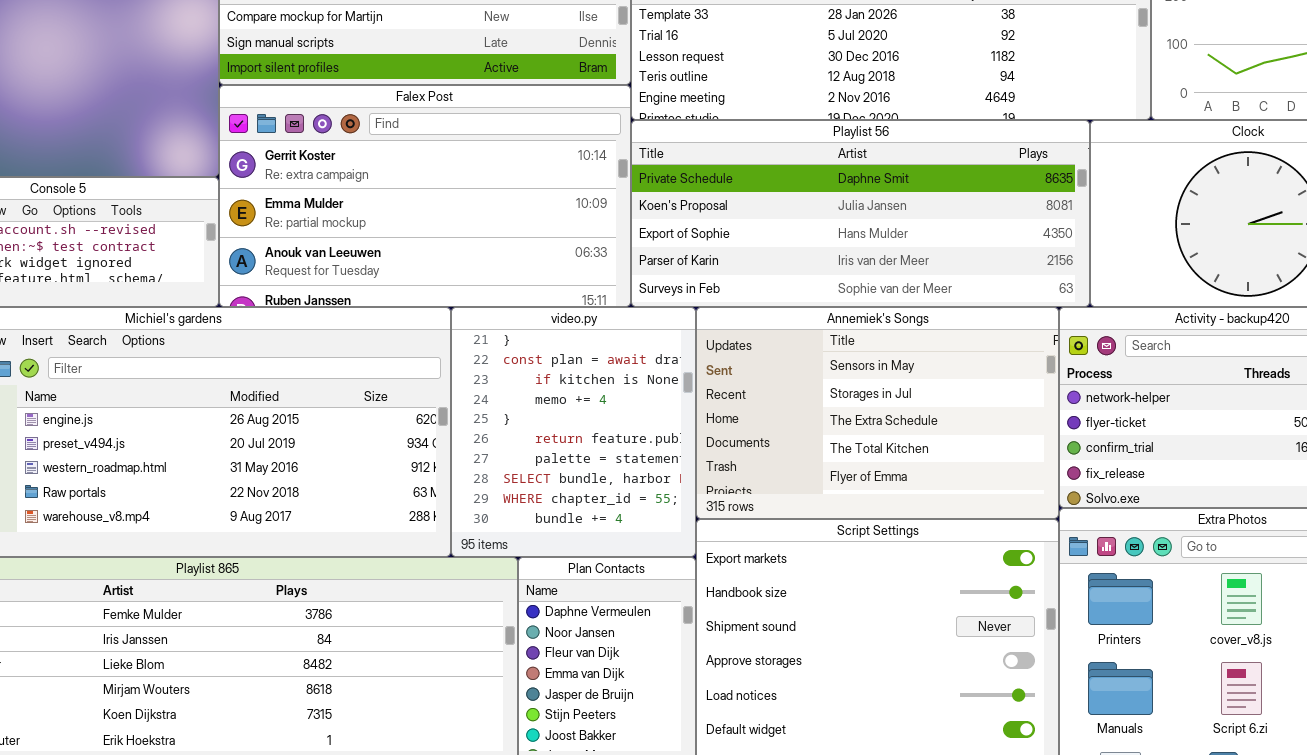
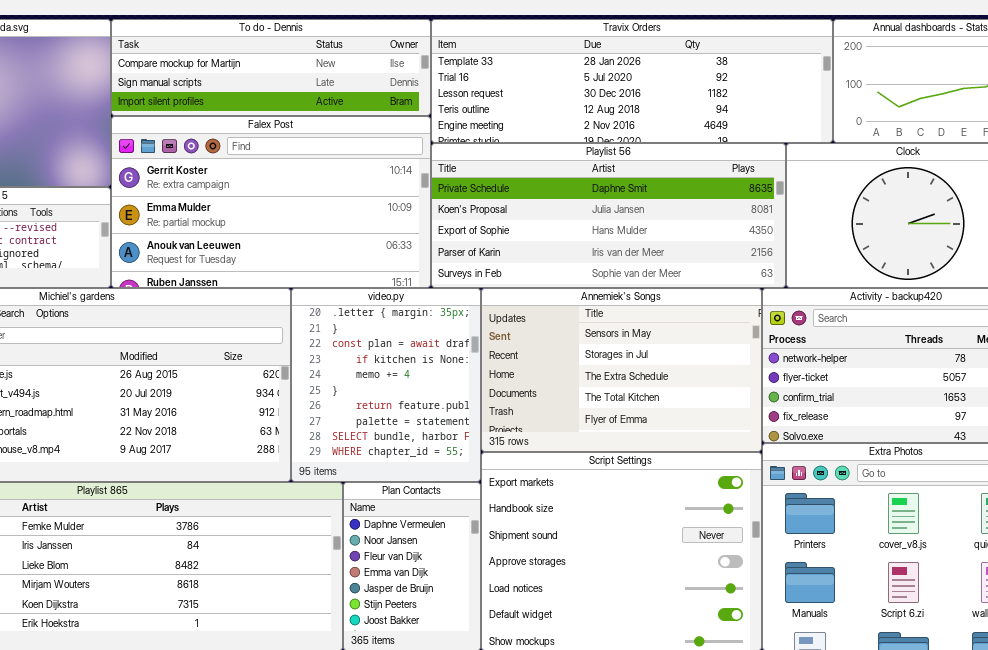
video.py: [451,307,696,557] -> [291,288,481,482], scrolled up 1 row

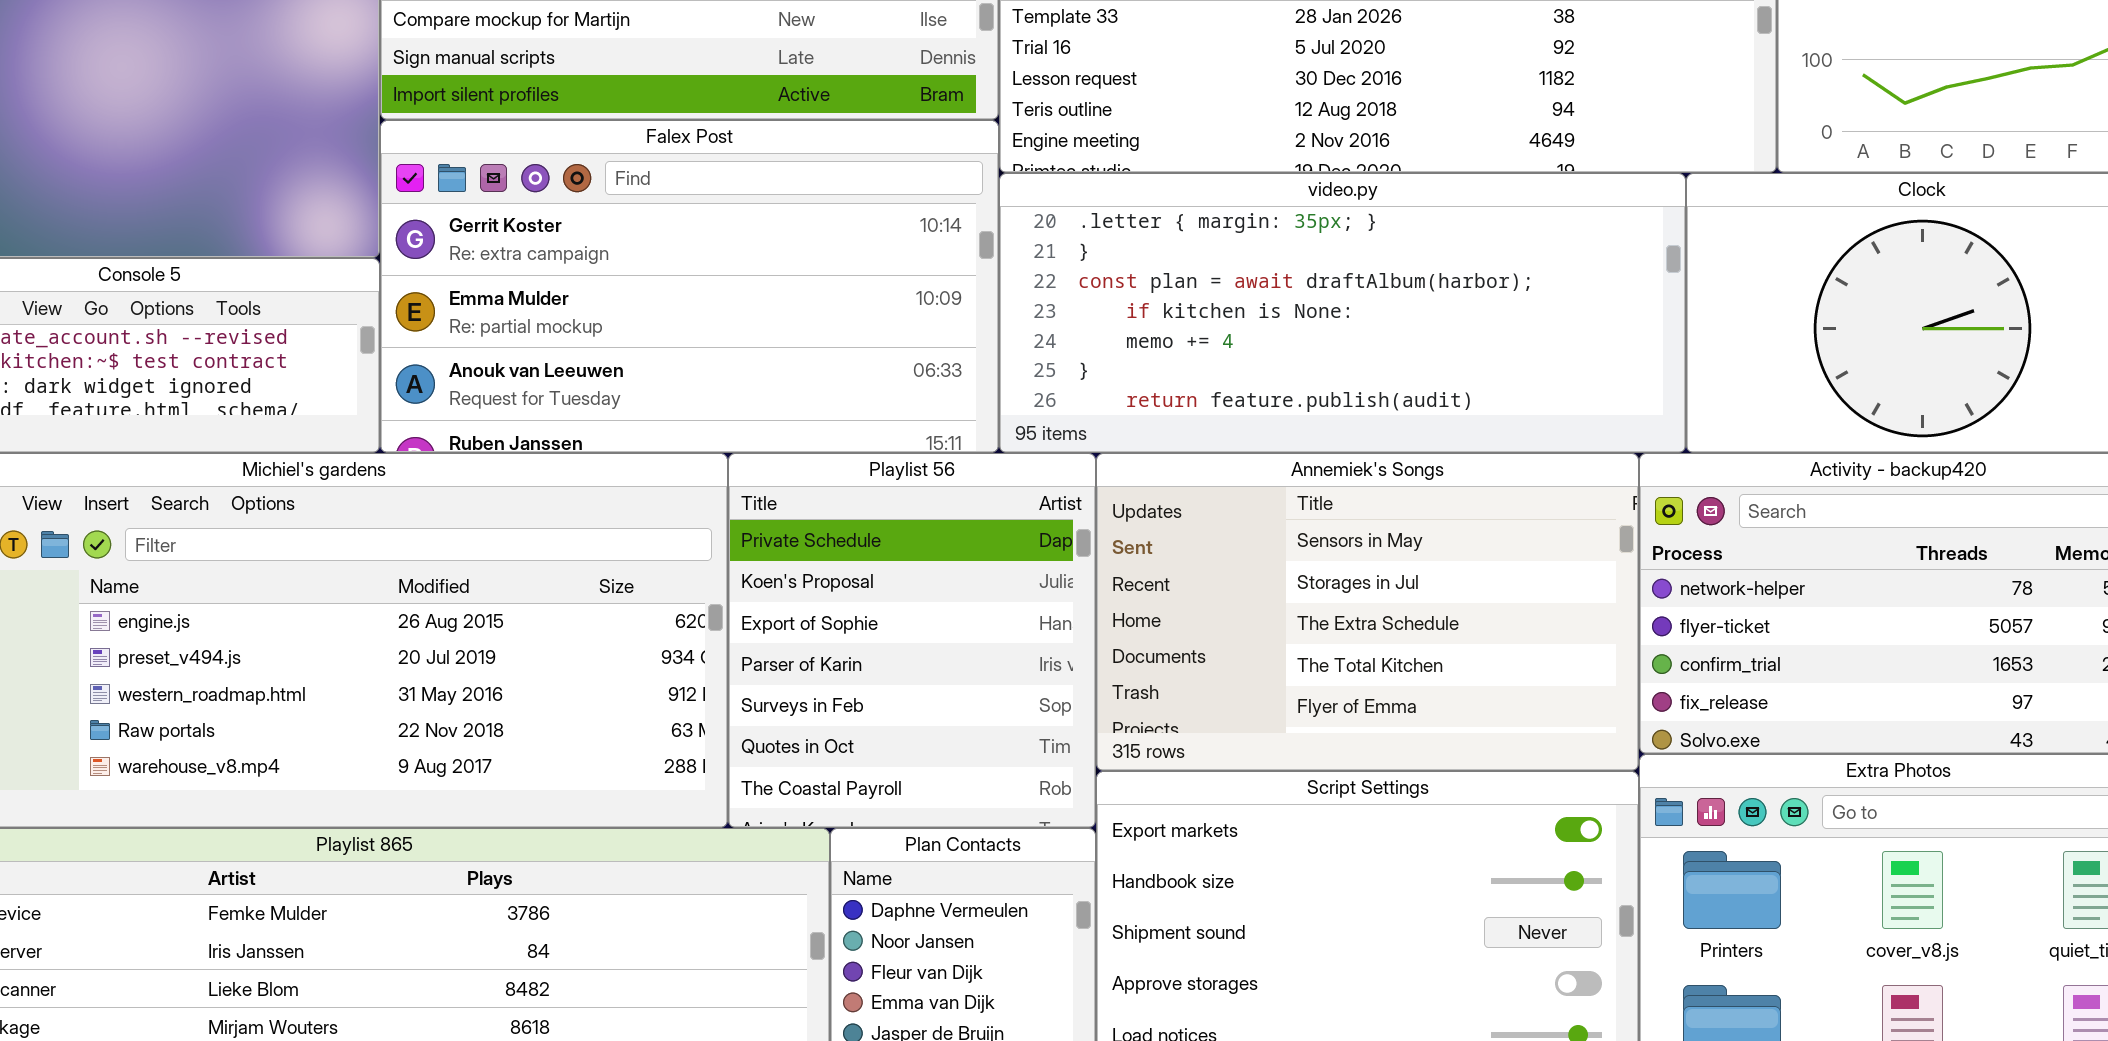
Playlist 56: [431,143,786,288] -> [728,453,1096,828], moved, resized
video.py: [291,288,481,482] -> [999,173,1686,453], moved, resized

